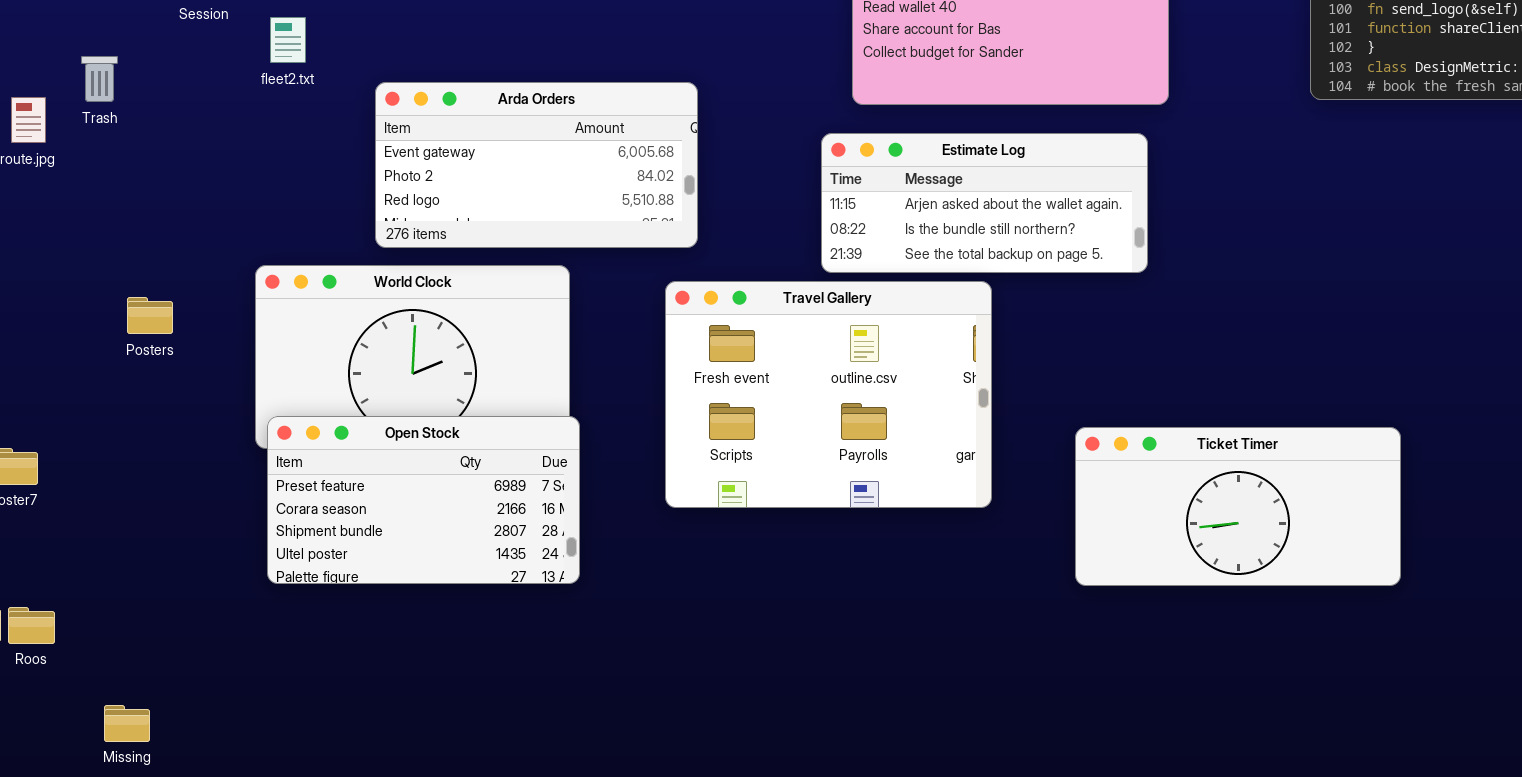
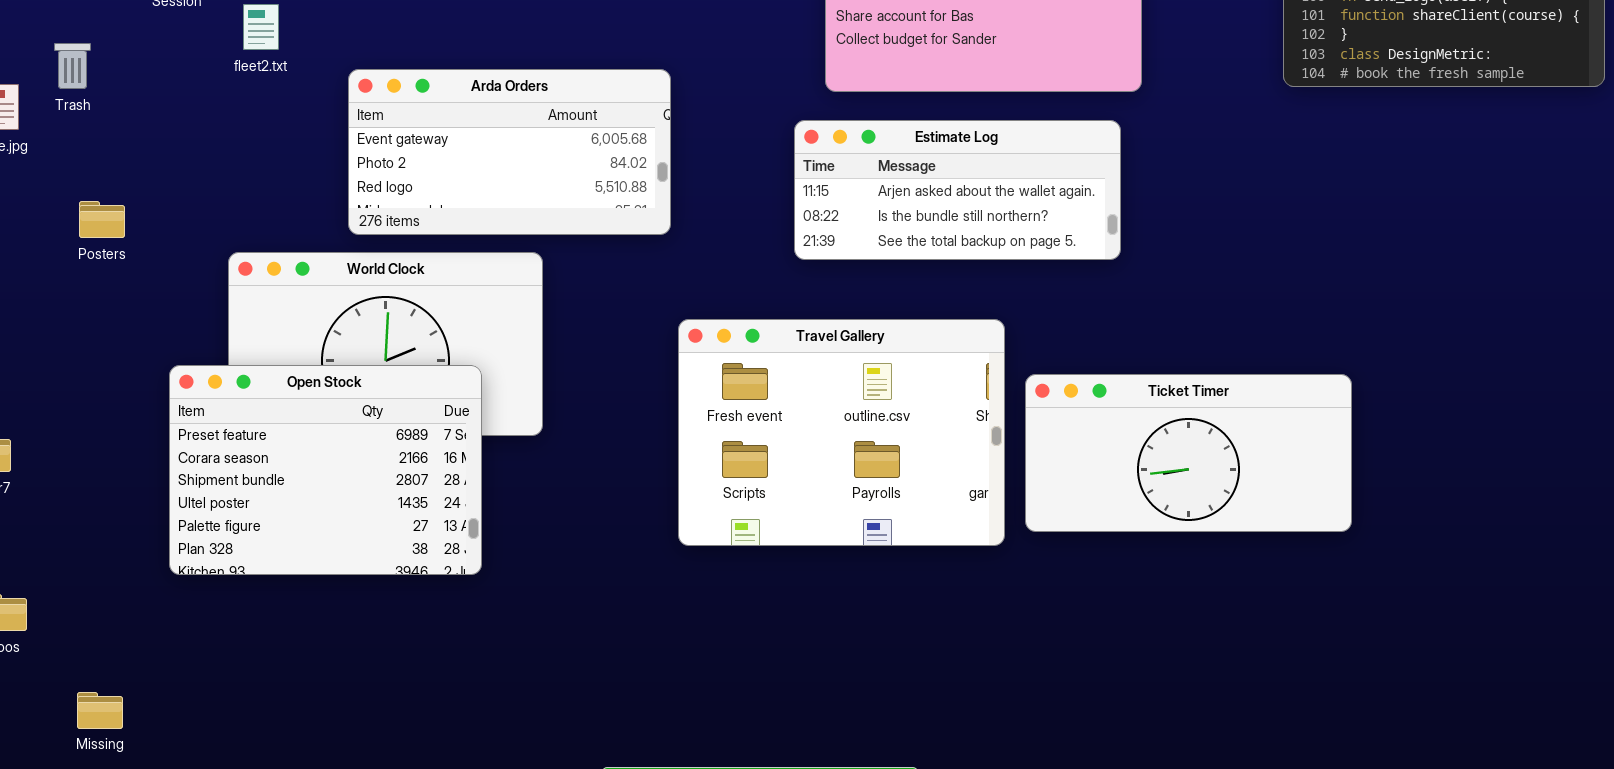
Travel Gallery: [665,281,992,508] -> [678,319,1005,546], moved
Posters: [127,297,173,334] -> [79,201,125,238], moved
Open Stock: [267,416,580,584] -> [169,365,482,575], moved, resized
Ticket Timer: [1075,427,1401,586] -> [1025,374,1352,532], moved

